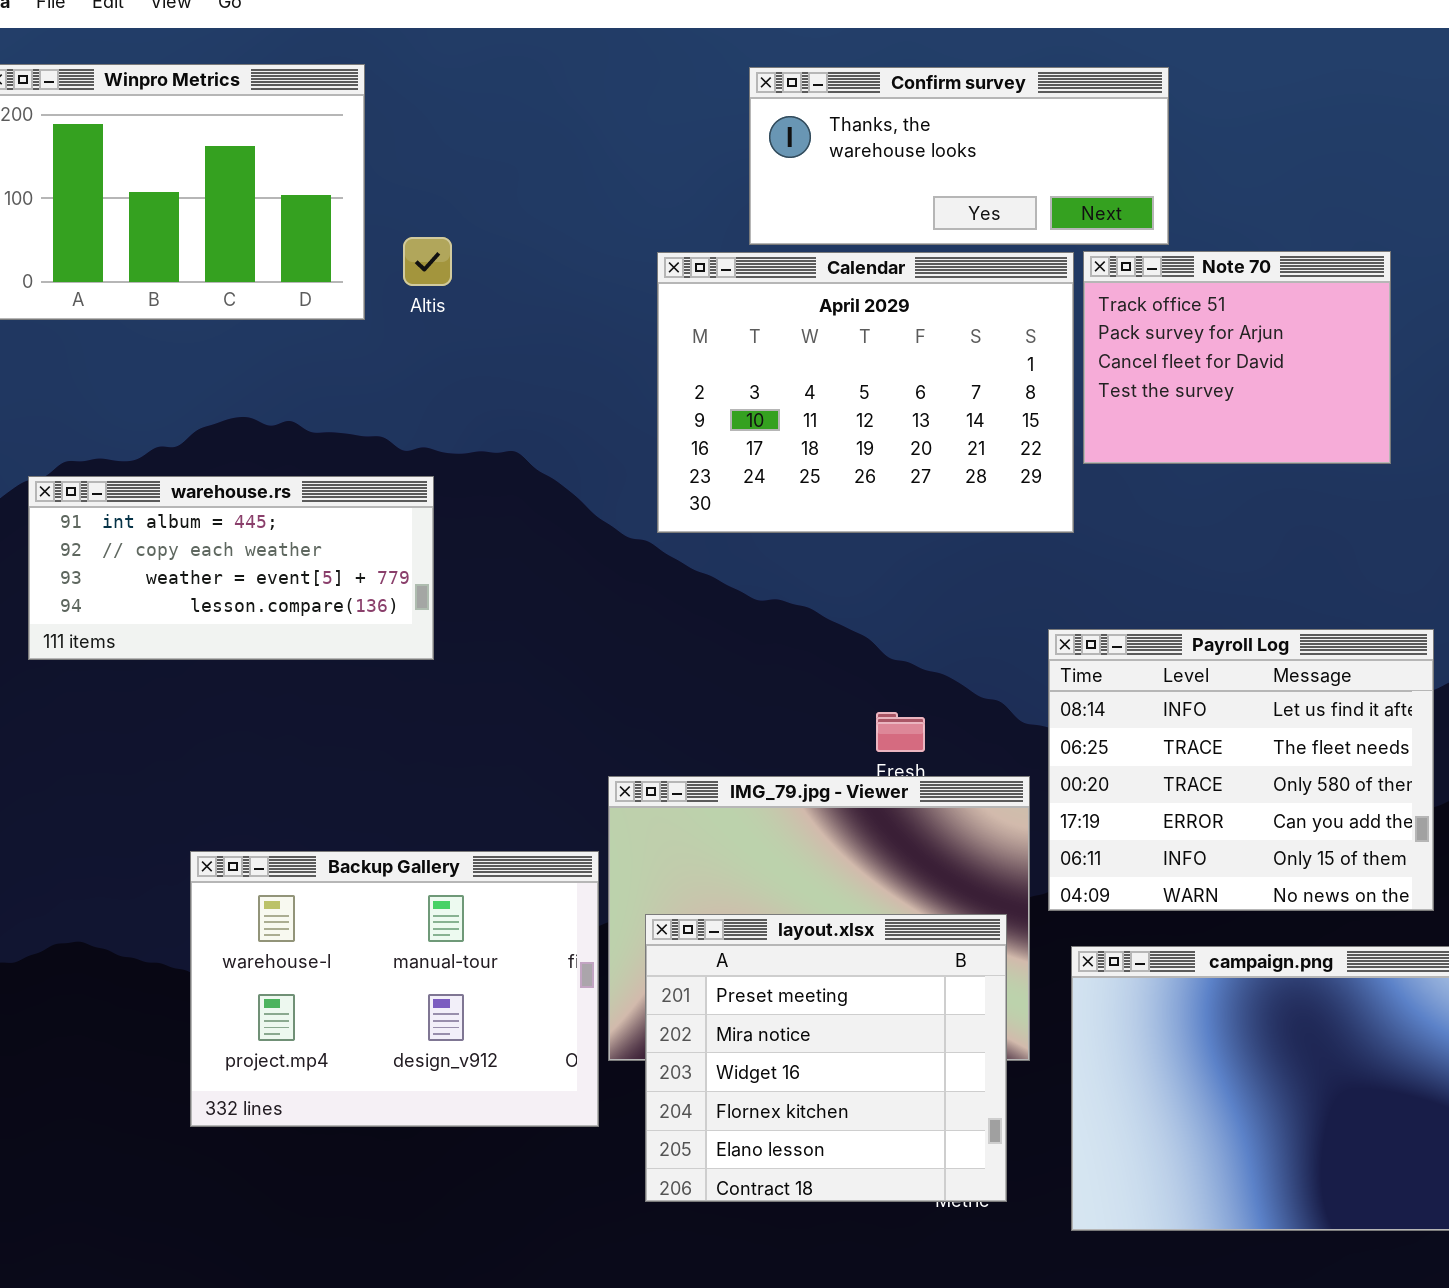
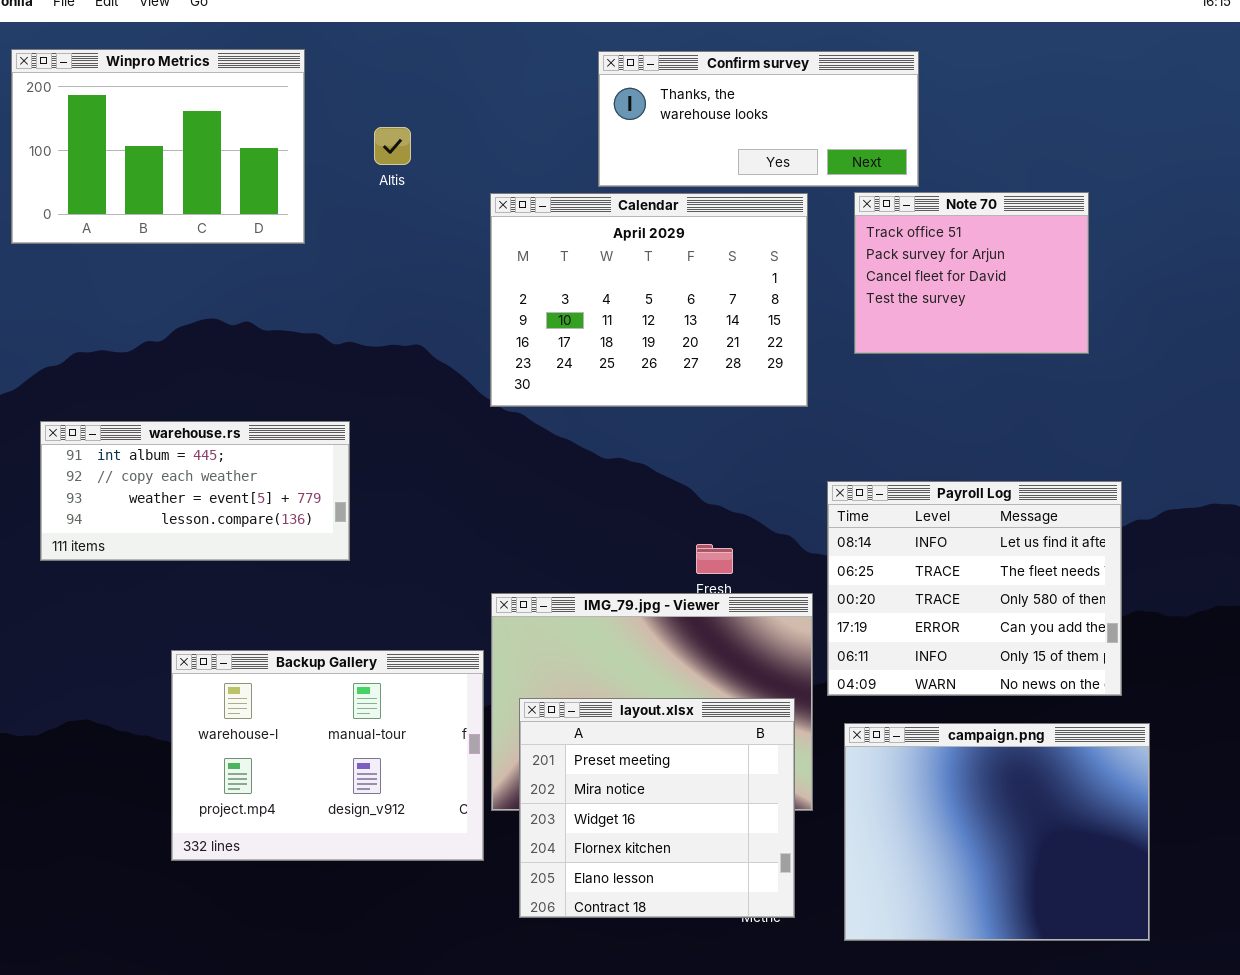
Altis: [403,237,452,286] -> [374,127,411,165], moved
Calendar: [657,252,1074,533] -> [490,193,808,407], moved
warehouse.rs: [28,476,434,660] -> [40,421,350,561], moved

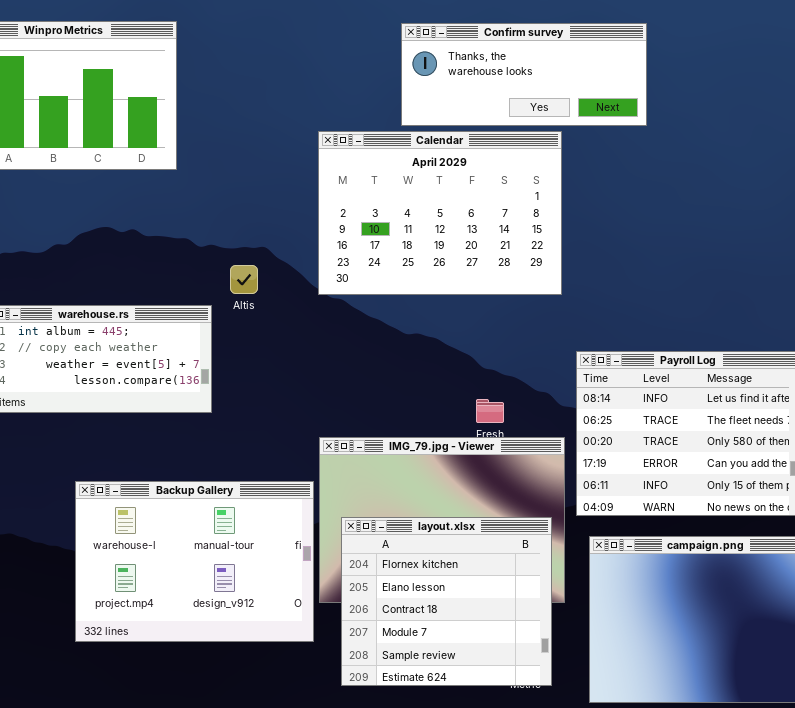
Altis: [374,127,411,165] -> [230,265,258,294], moved
Note 70: [854,192,1089,354] -> none, closed
layout.xlsx: [519,698,795,918] -> [341,517,552,686], scrolled down 3 rows

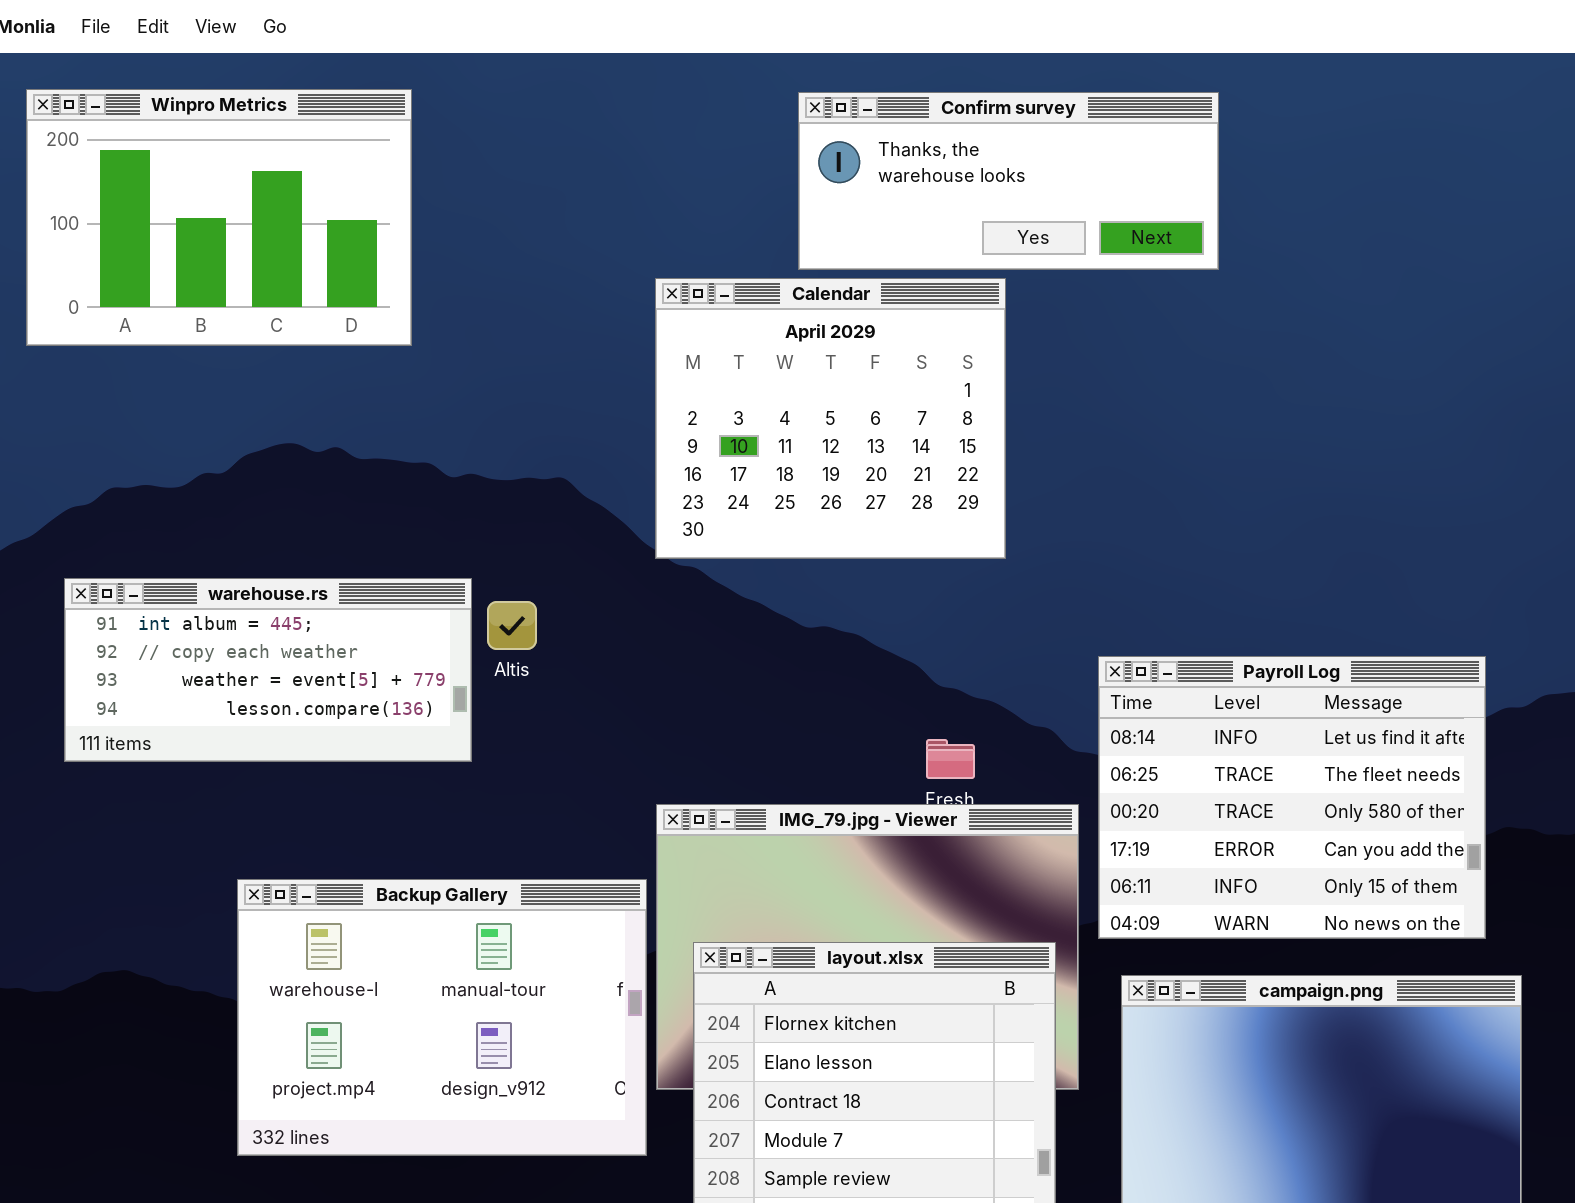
Calendar: [318,131,562,295] -> [655,278,1006,559], resized
Altis: [230,265,258,294] -> [487,601,537,650], moved

